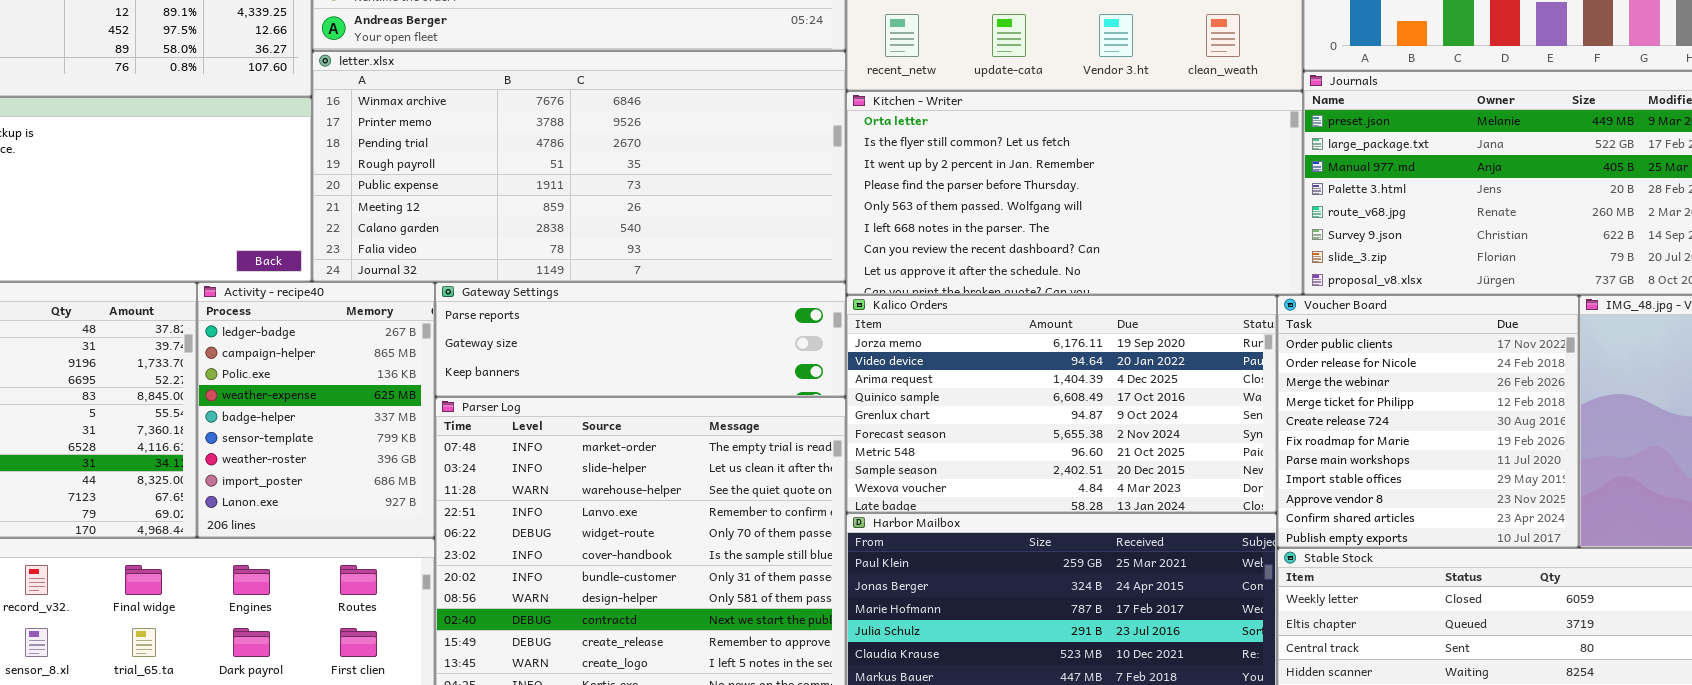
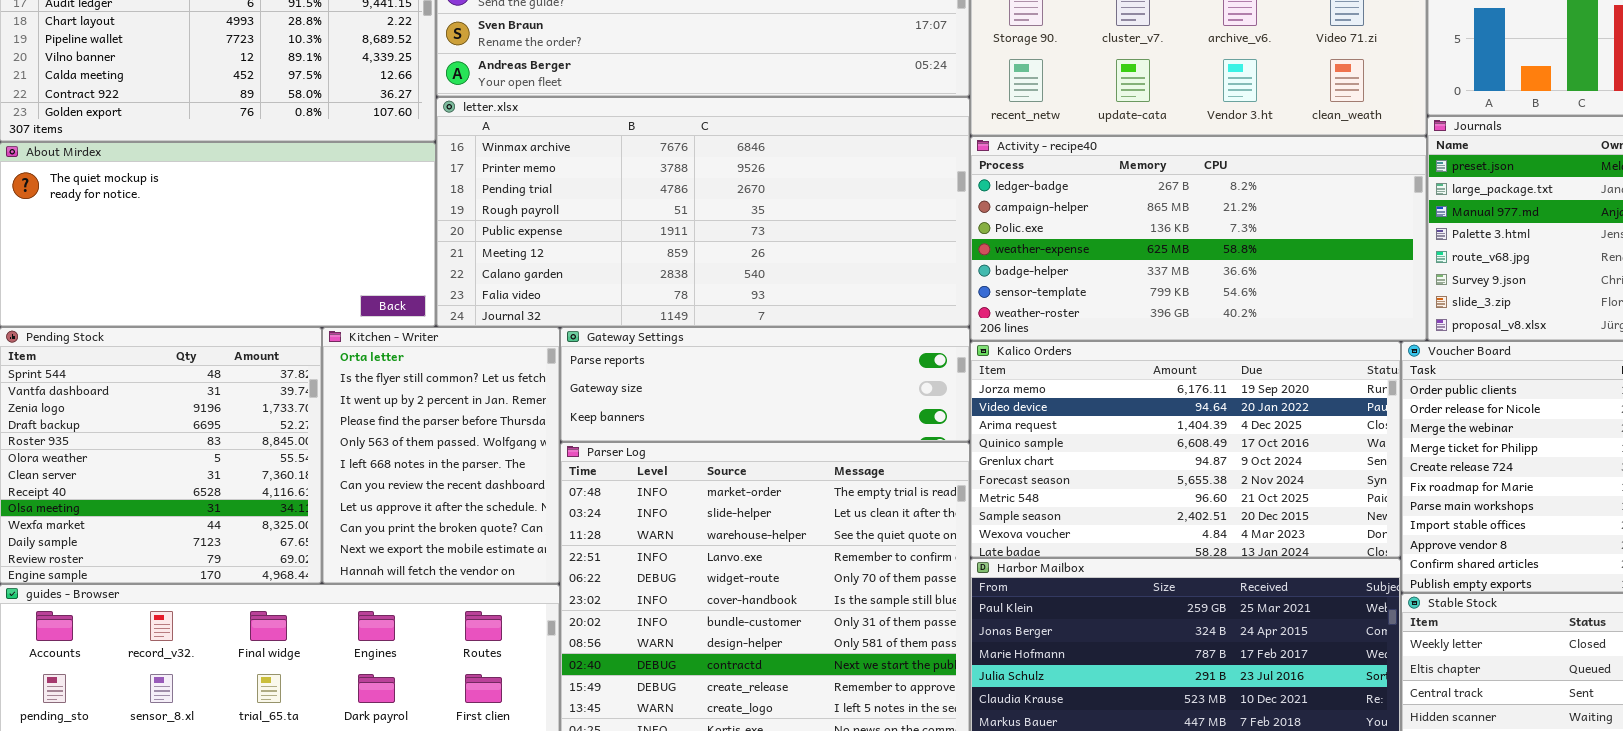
Kitchen - Writer: [846,91,1303,295] -> [322,327,560,584], moved, resized
Activity - recipe40: [197,282,435,538] -> [970,136,1427,341], moved, resized

